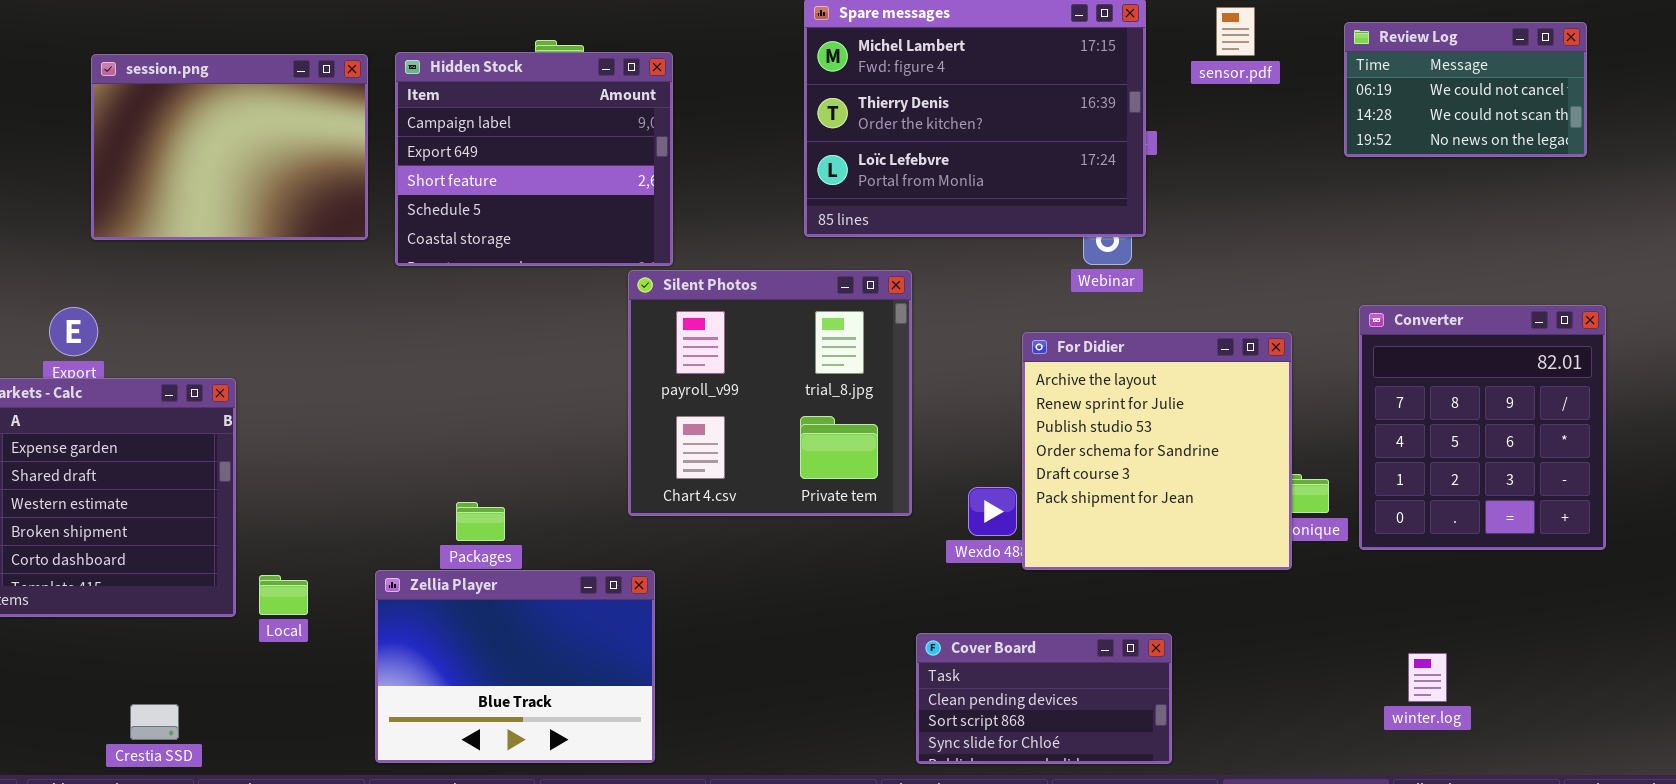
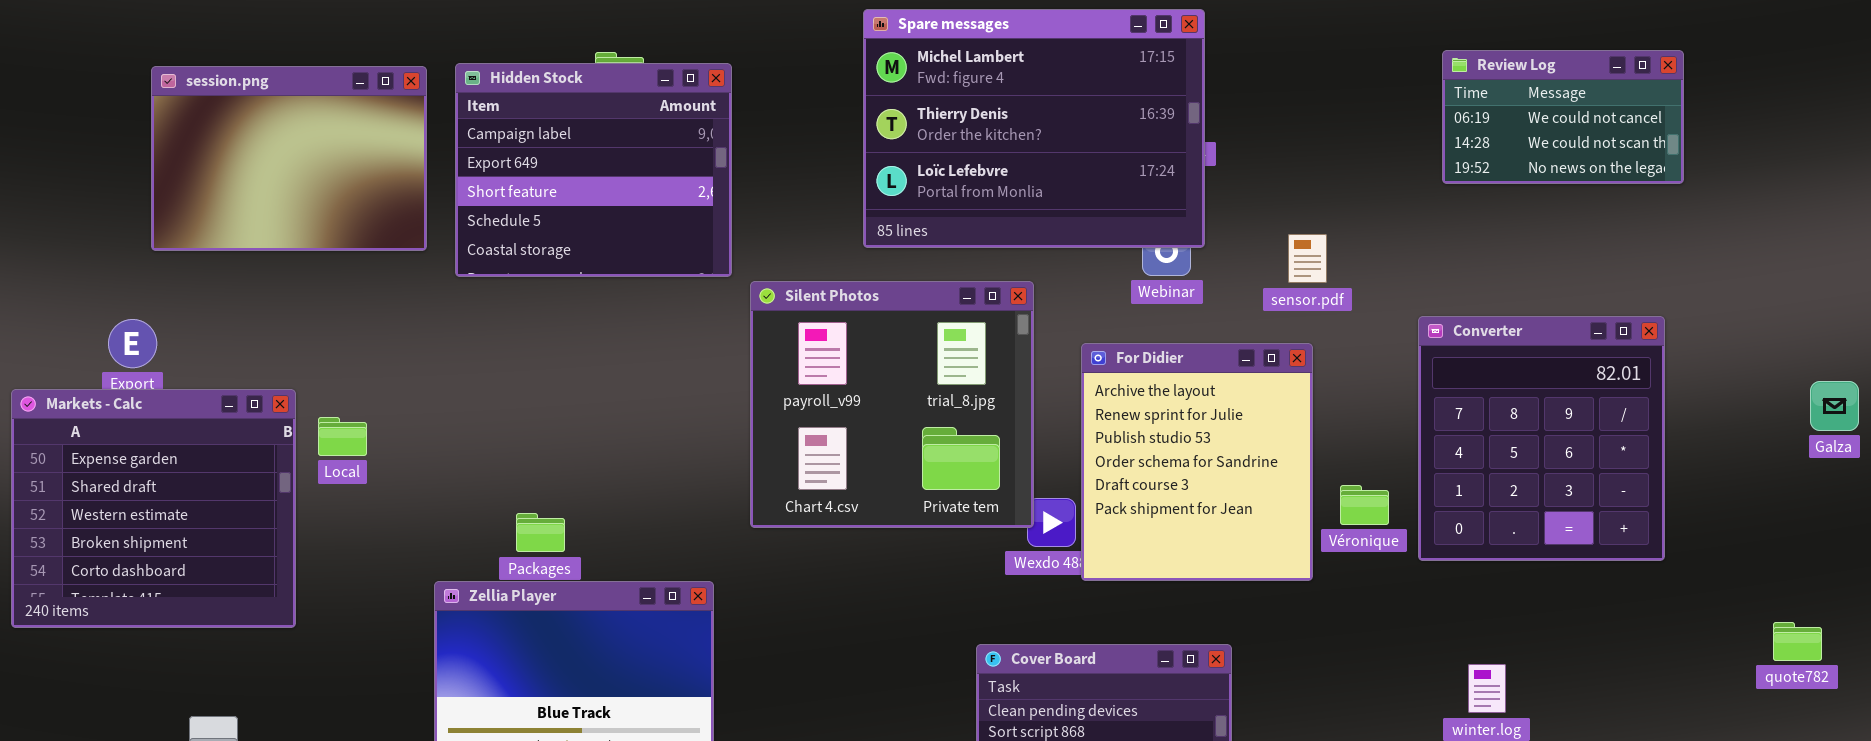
sensor.pdf: [1216,7,1255,56] -> [1288,234,1327,283], moved
Review Log: [1344,22,1587,157] -> [1442,50,1684,184], moved
Silent Photos: [628,270,912,516] -> [750,281,1034,528], moved
For Didier: [1022,332,1292,570] -> [1081,343,1313,581], resized
Local: [259,575,308,615] -> [318,417,367,456], moved

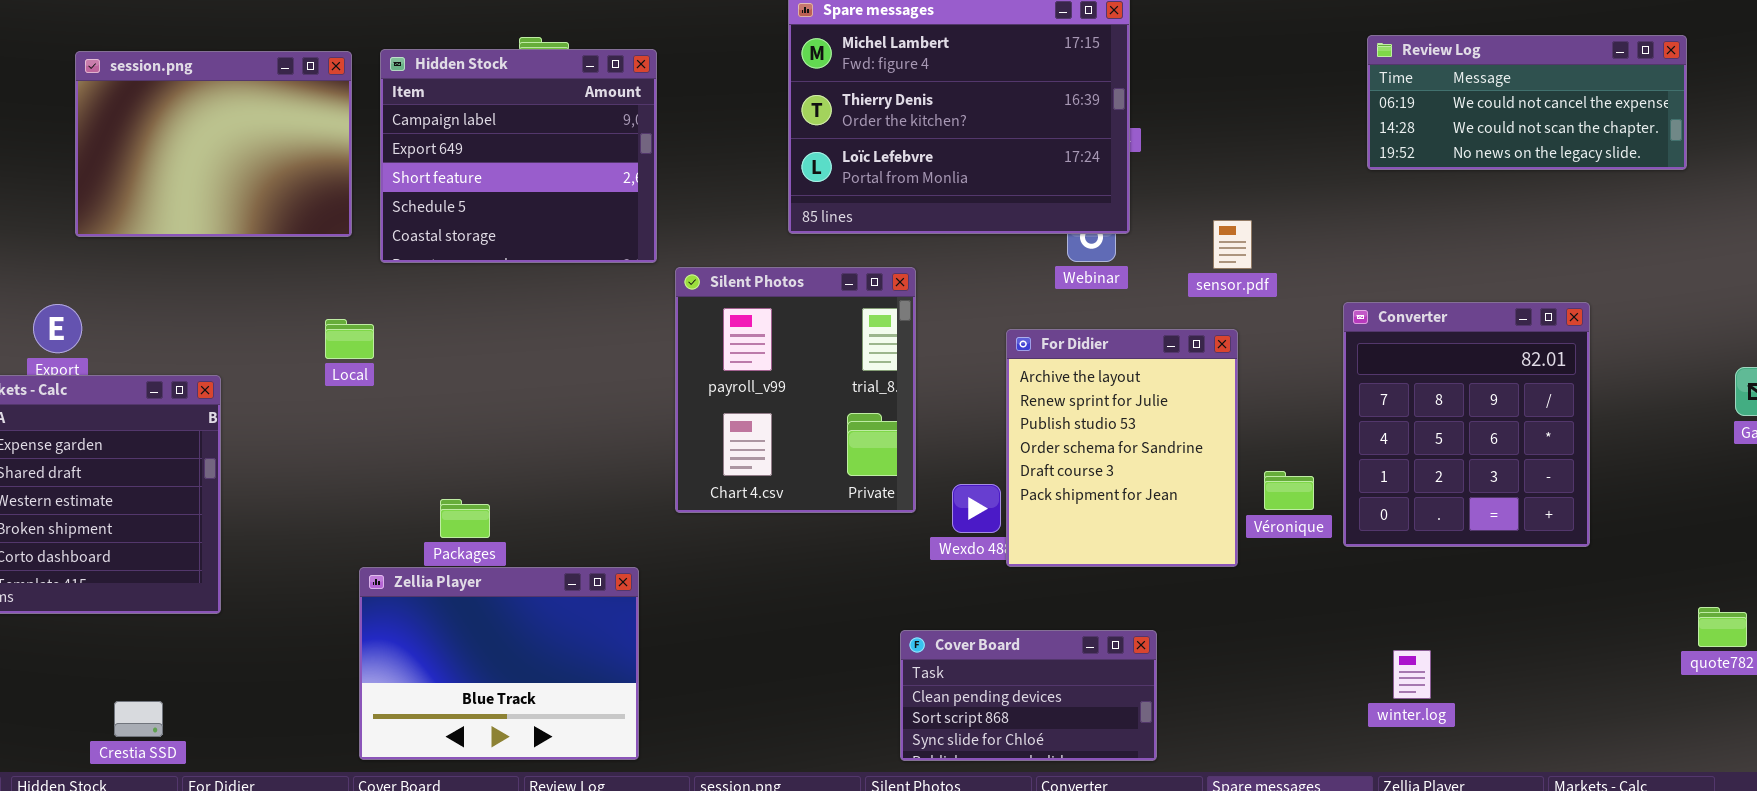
Review Log: [1442,50,1684,184] -> [1367,35,1687,170], resized
Silent Photos: [750,281,1034,528] -> [675,267,916,513], resized
Local: [318,417,367,456] -> [325,319,374,359], moved

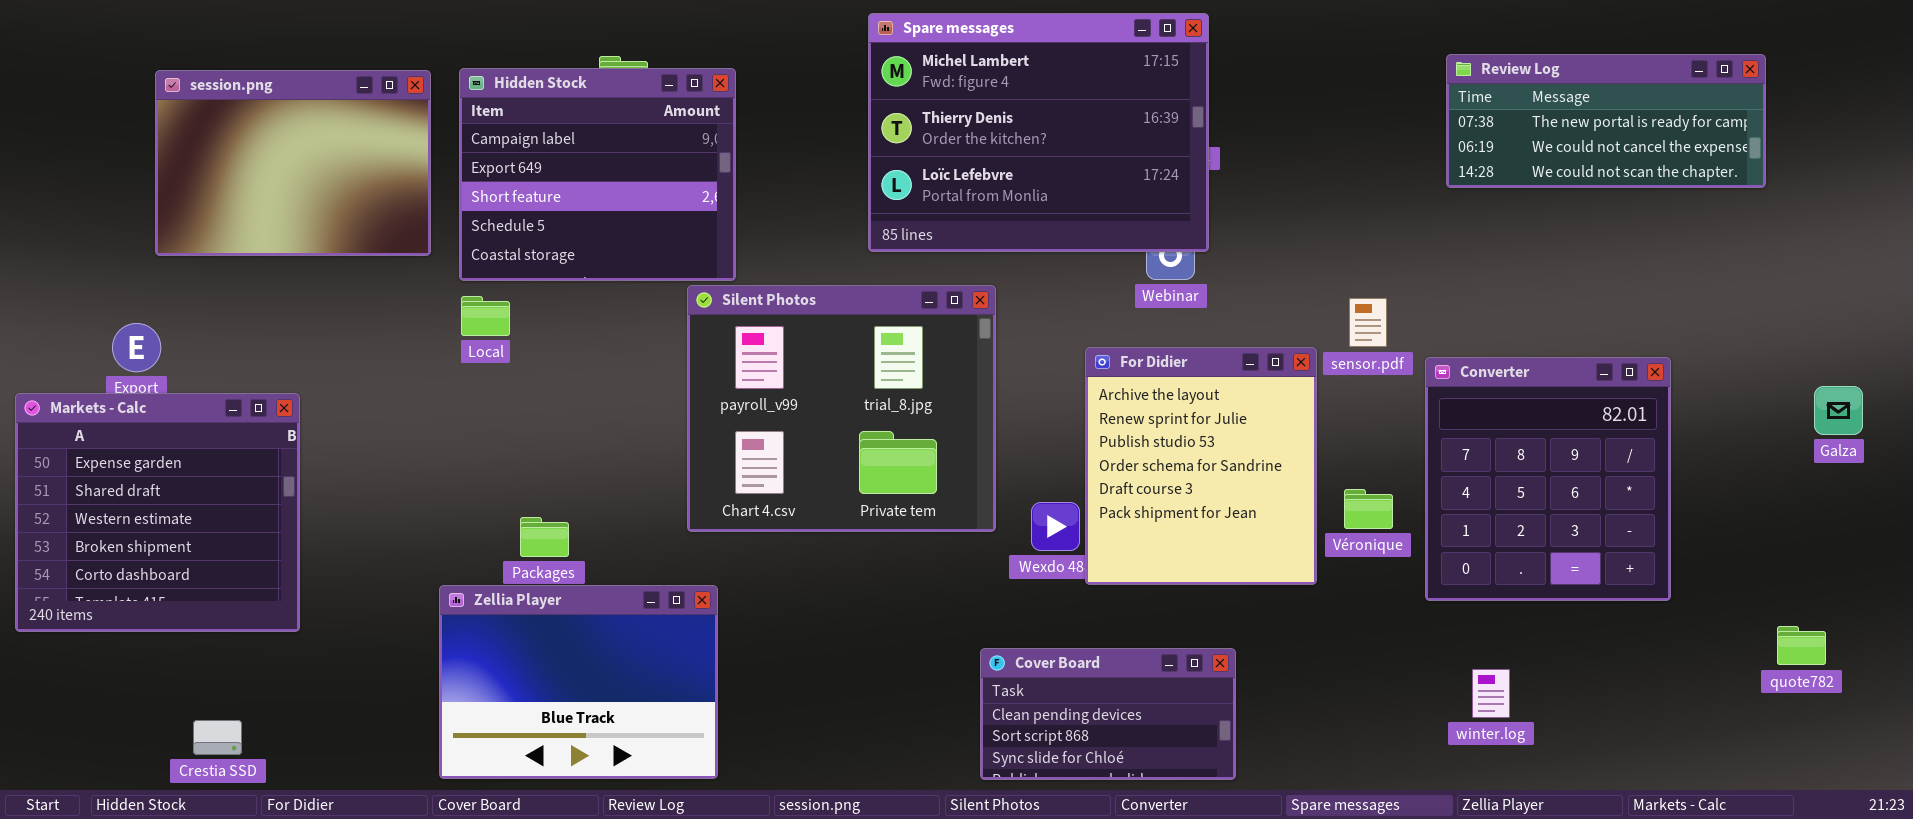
Review Log: [1367,35,1687,170] -> [1446,54,1766,188], scrolled up 1 row
sensor.pdf: [1213,220,1252,269] -> [1349,298,1387,347], moved
Silent Photos: [675,267,916,513] -> [687,285,996,532], resized
Converter: [1343,302,1590,547] -> [1425,357,1671,601], moved
Local: [325,319,374,359] -> [461,296,510,336], moved

